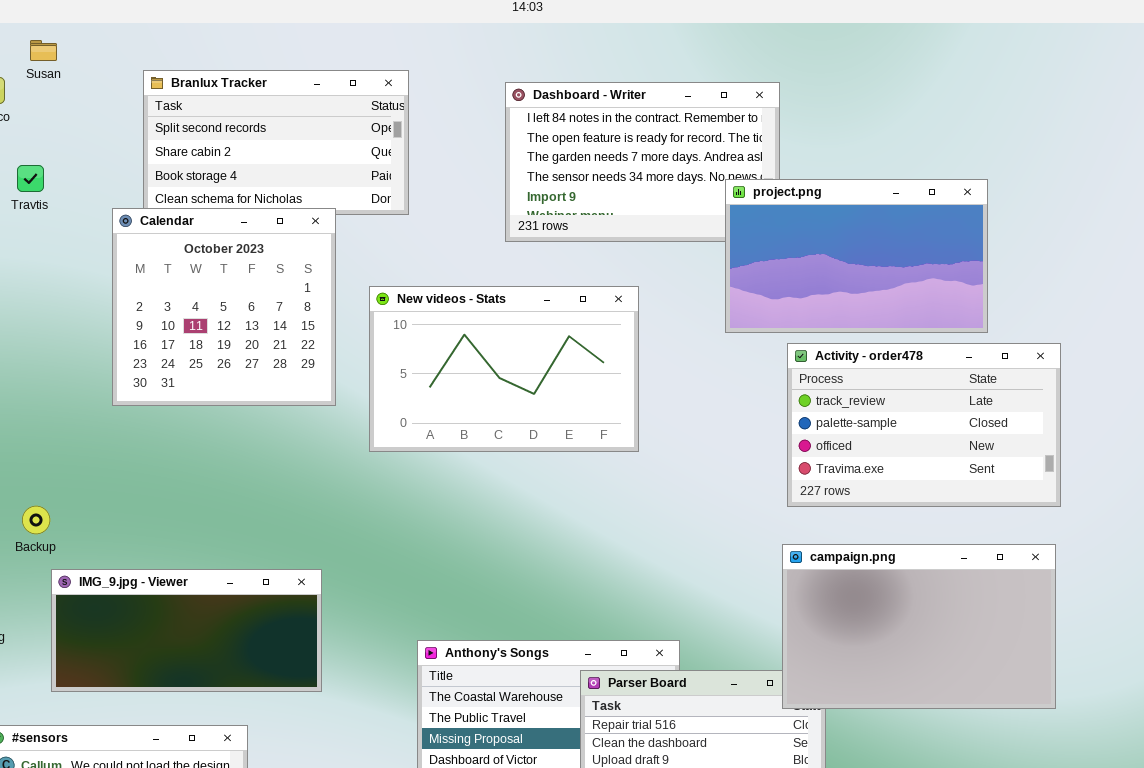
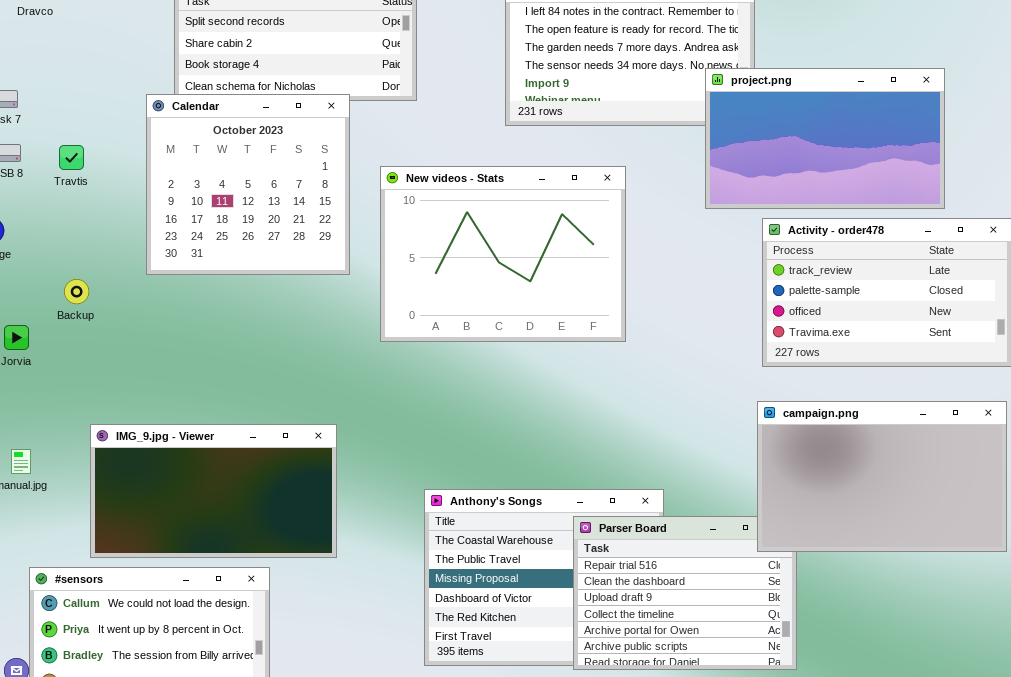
Travtis: [17,165,44,192] -> [59,145,84,170], moved
New videos - Stats: [369,286,639,452] -> [380,166,626,342], resized
Backup: [22,506,50,534] -> [64,279,89,304], moved
IMG_9.jpg - Viewer: [51,569,322,692] -> [90,424,337,558], resized

